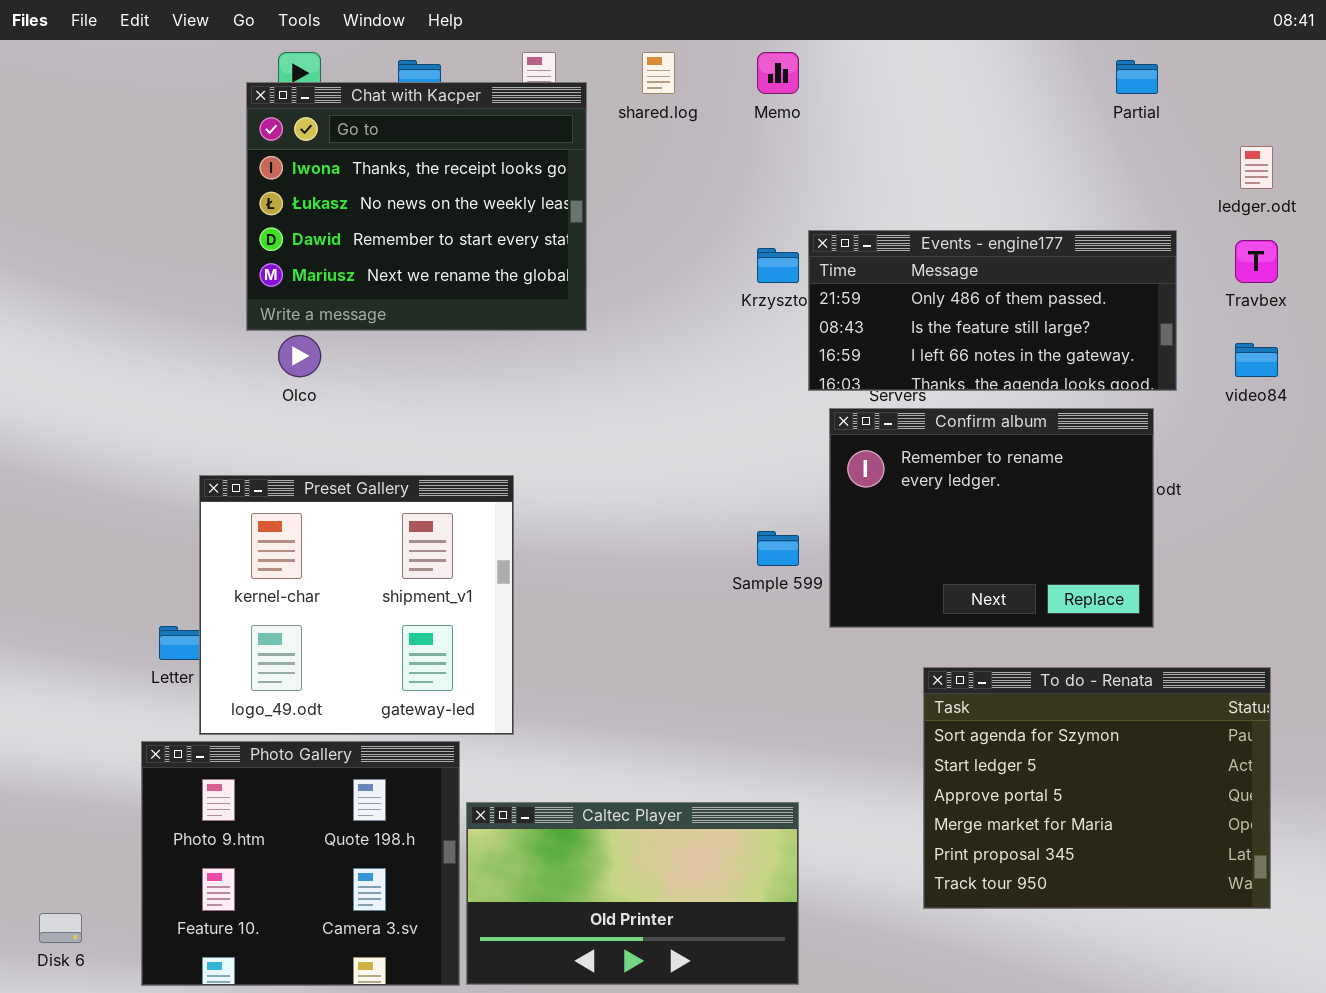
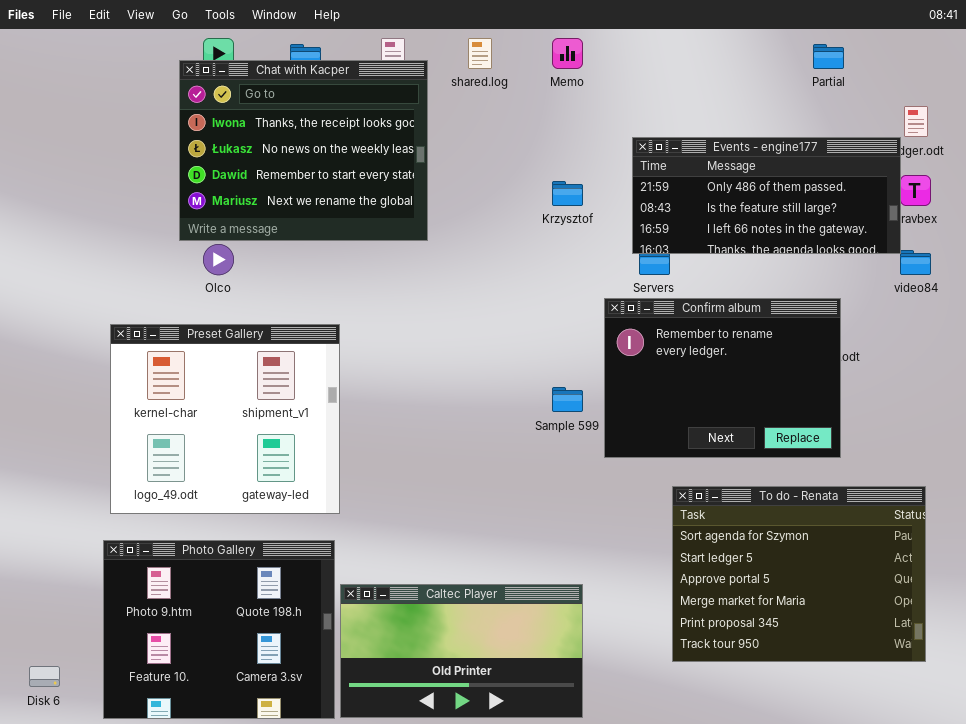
Events - engine177: [808,230,1177,391] -> [632,137,901,254], moved
Preset Gallery: [199,475,514,735] -> [110,324,340,514], moved

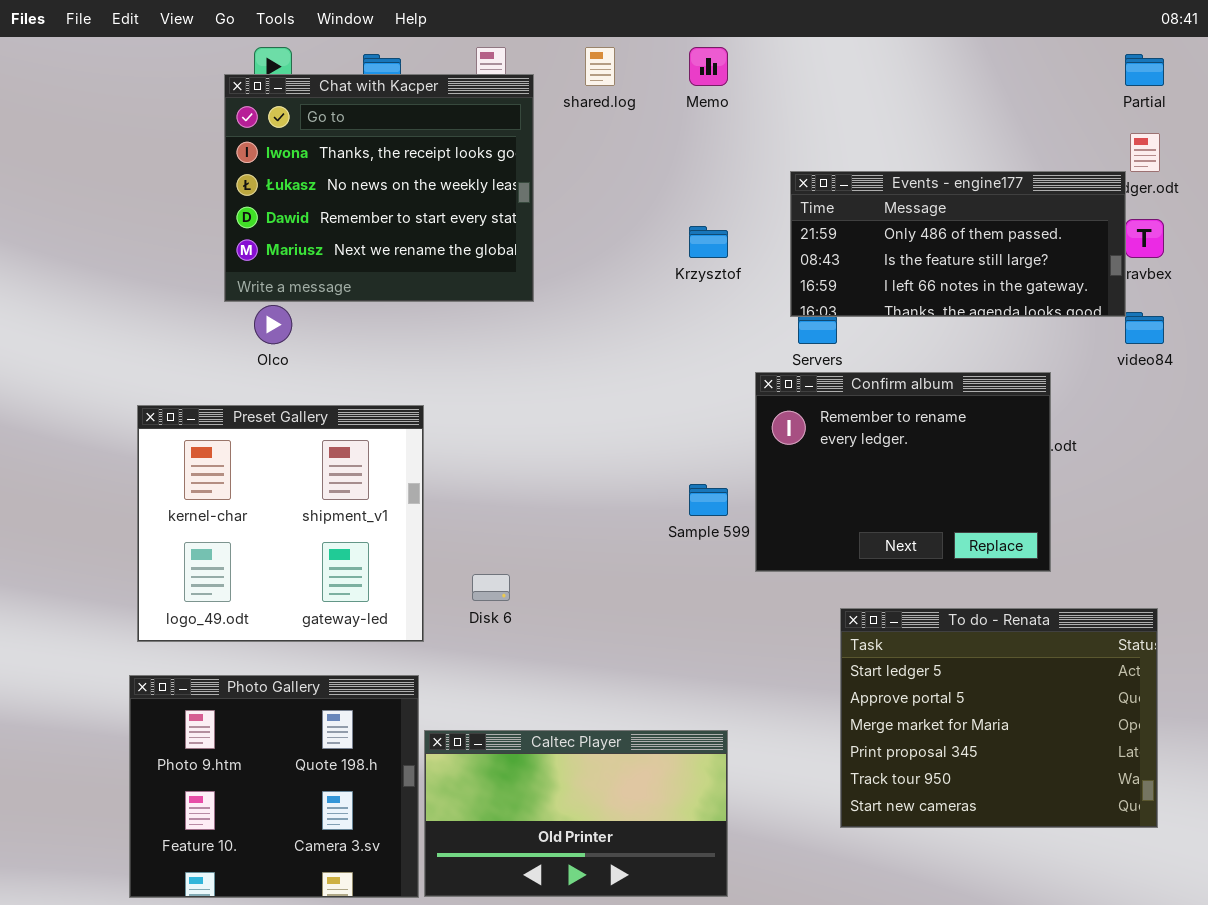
Partial: [813,44,844,69] -> [1125,54,1164,86], moved
To do - Renata: [672,486,926,662] -> [840,608,1158,828], scrolled down 1 row
Disk 6: [29,666,60,687] -> [472,574,510,601], moved

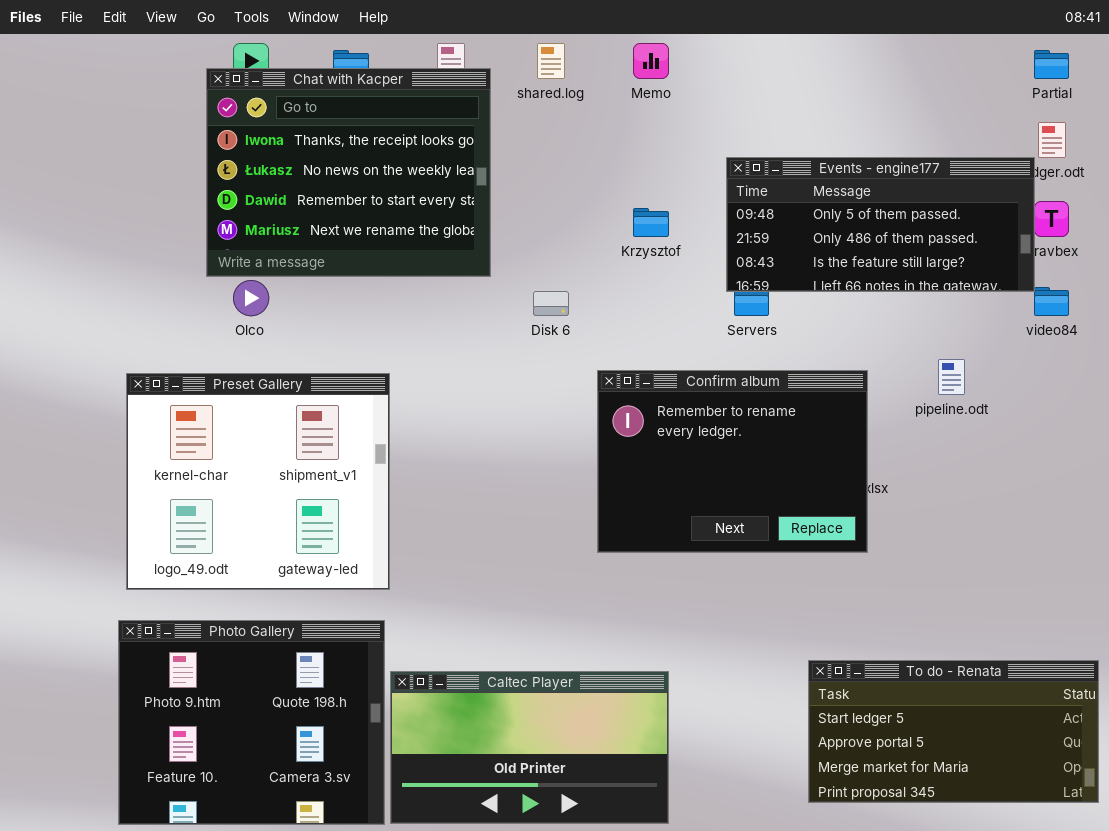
Events - engine177: [790,171,1126,317] -> [726,157,1035,292], scrolled up 1 row
Confirm album: [755,372,1051,572] -> [597,370,868,553], moved
Disk 6: [472,574,510,601] -> [533,291,569,316], moved
To do - Renata: [840,608,1158,828] -> [808,660,1099,803], moved, resized

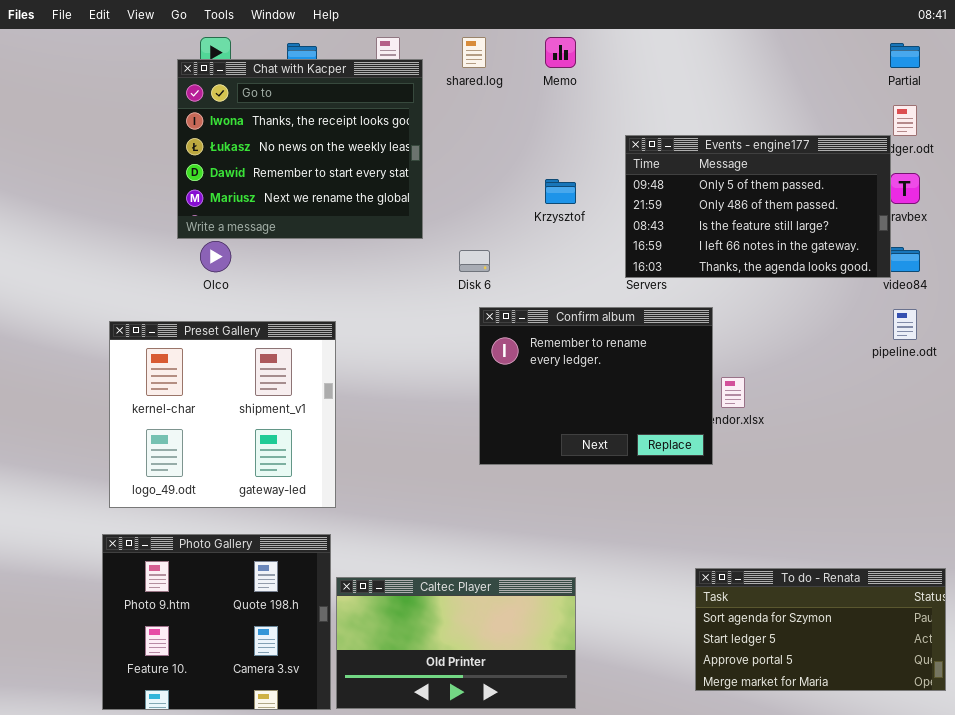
Events - engine177: [726,157,1035,292] -> [625,135,891,278], resized
pipeline.odt: [938,359,965,395] -> [893,309,917,340], moved
Confirm album: [597,370,868,553] -> [479,307,713,465], moved
To do - Renata: [808,660,1099,803] -> [695,568,946,691], scrolled up 1 row

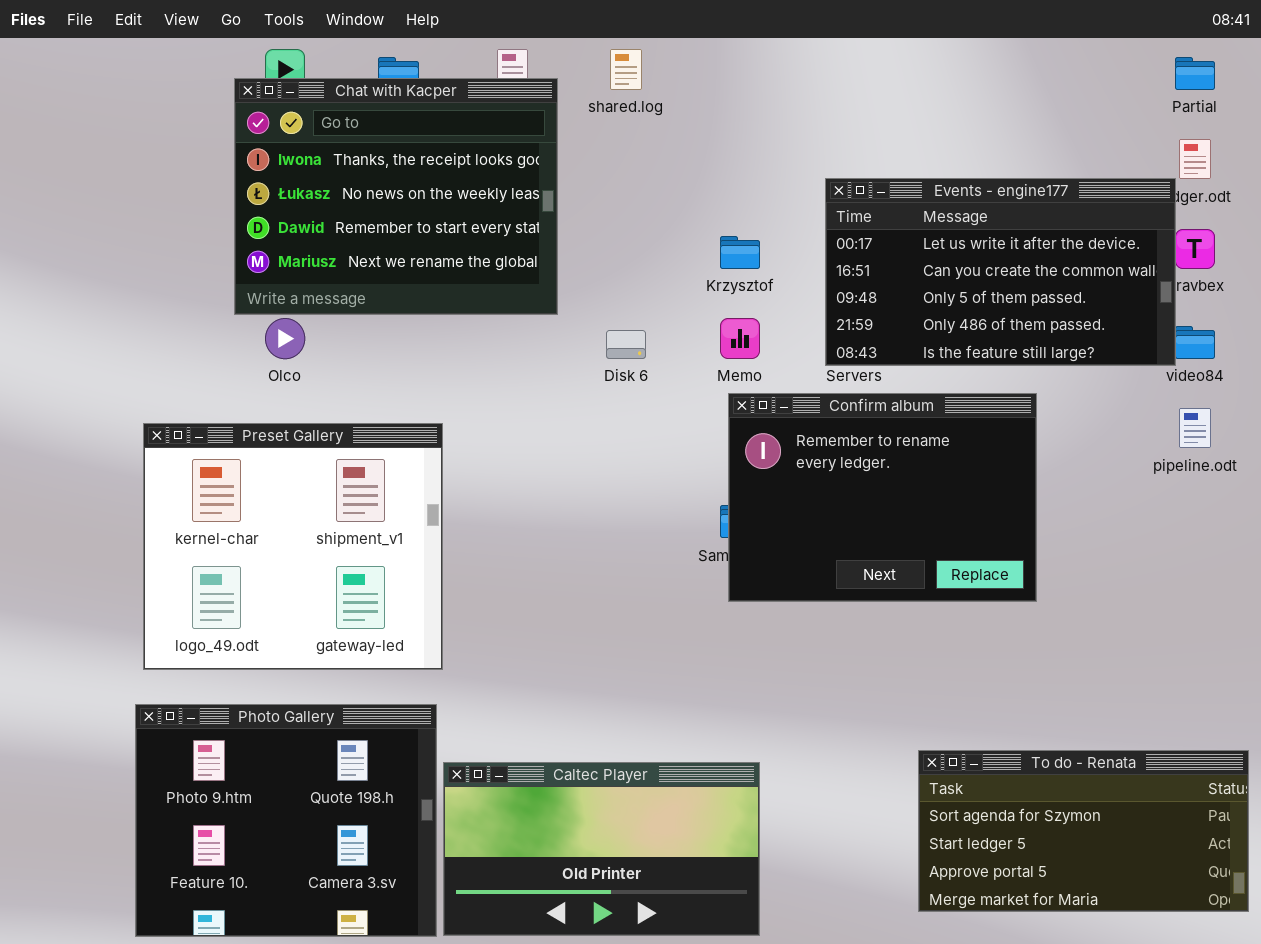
Memo: [545,37,576,68] -> [720,318,760,359], moved
Events - engine177: [625,135,891,278] -> [825,178,1176,366], scrolled up 2 rows
Confirm album: [479,307,713,465] -> [728,393,1037,602], moved

